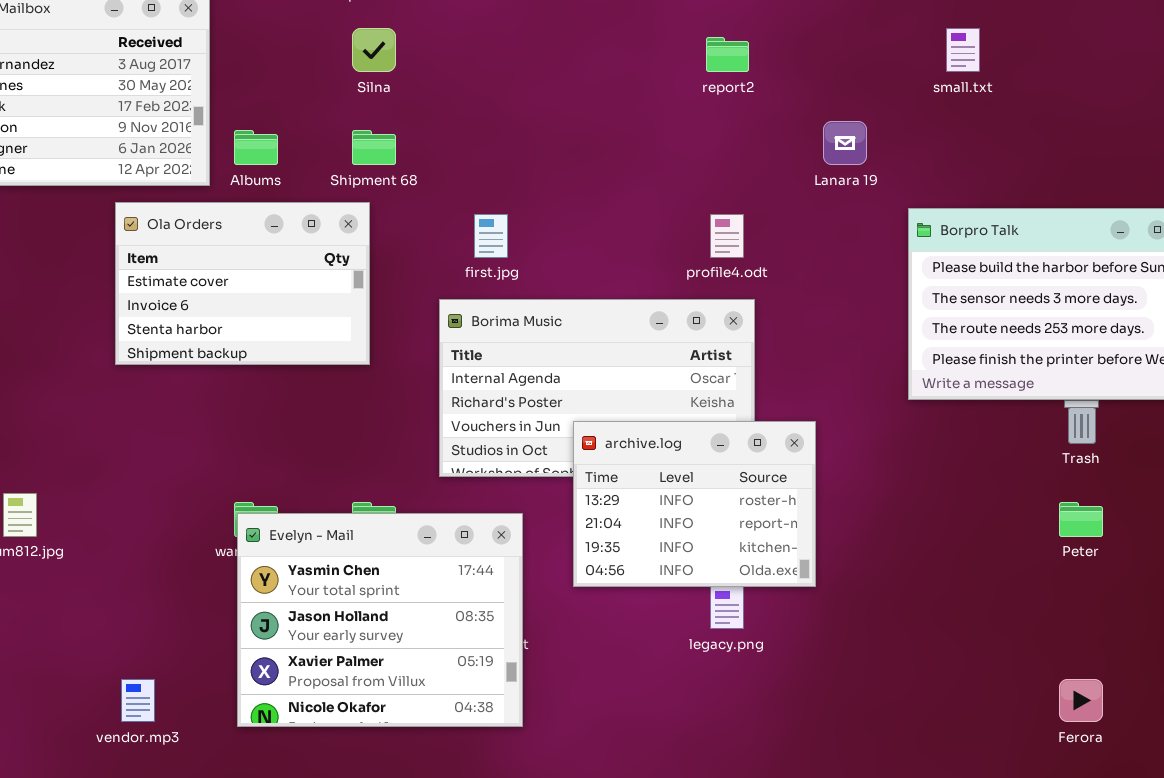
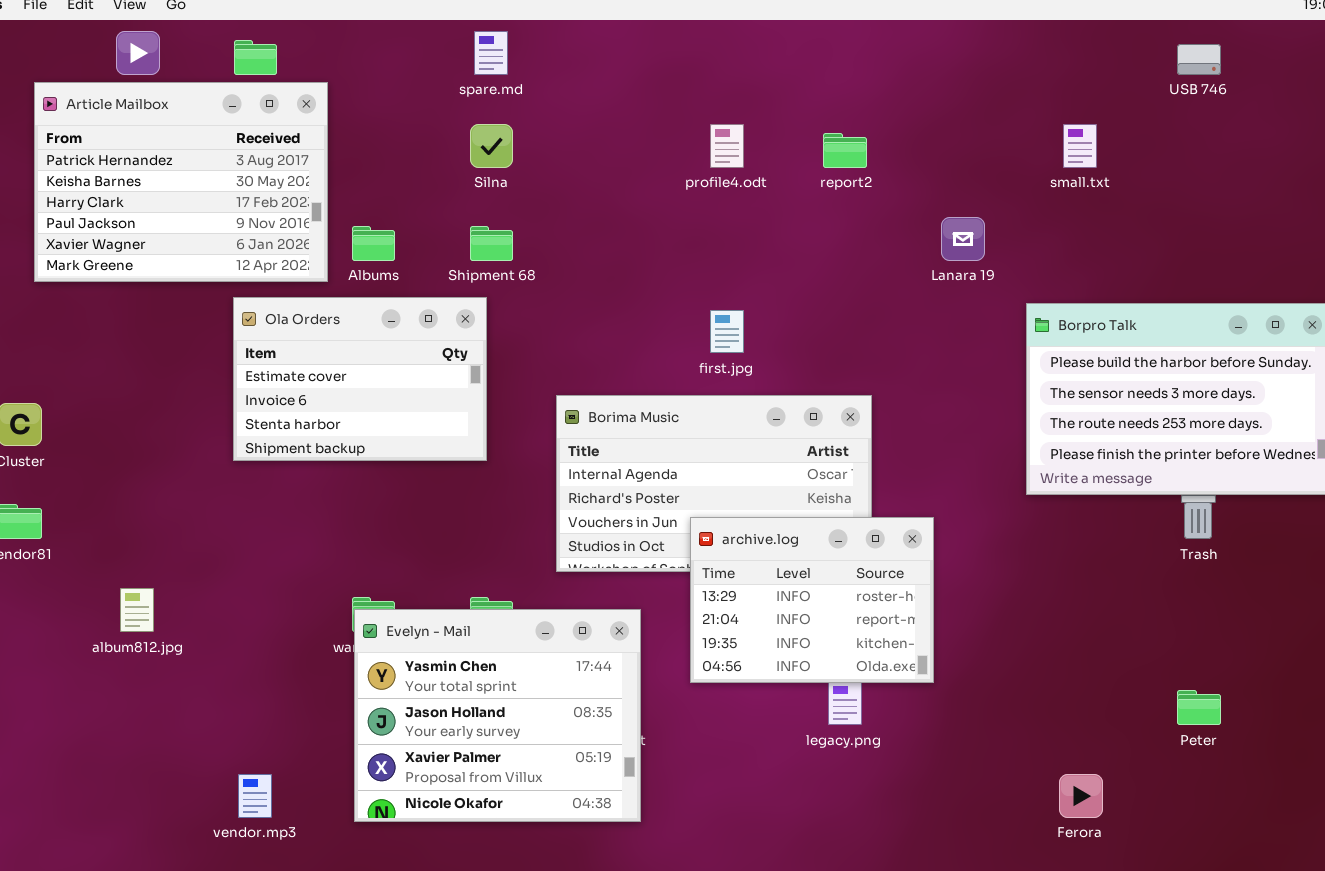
first.jpg: [474,214,508,258] -> [710,310,744,353], moved
profile4.odt: [710,214,744,258] -> [710,124,744,168], moved
Peter: [1059,502,1103,537] -> [1177,690,1221,725], moved
Ferora: [1059,679,1103,722] -> [1059,774,1103,818], moved

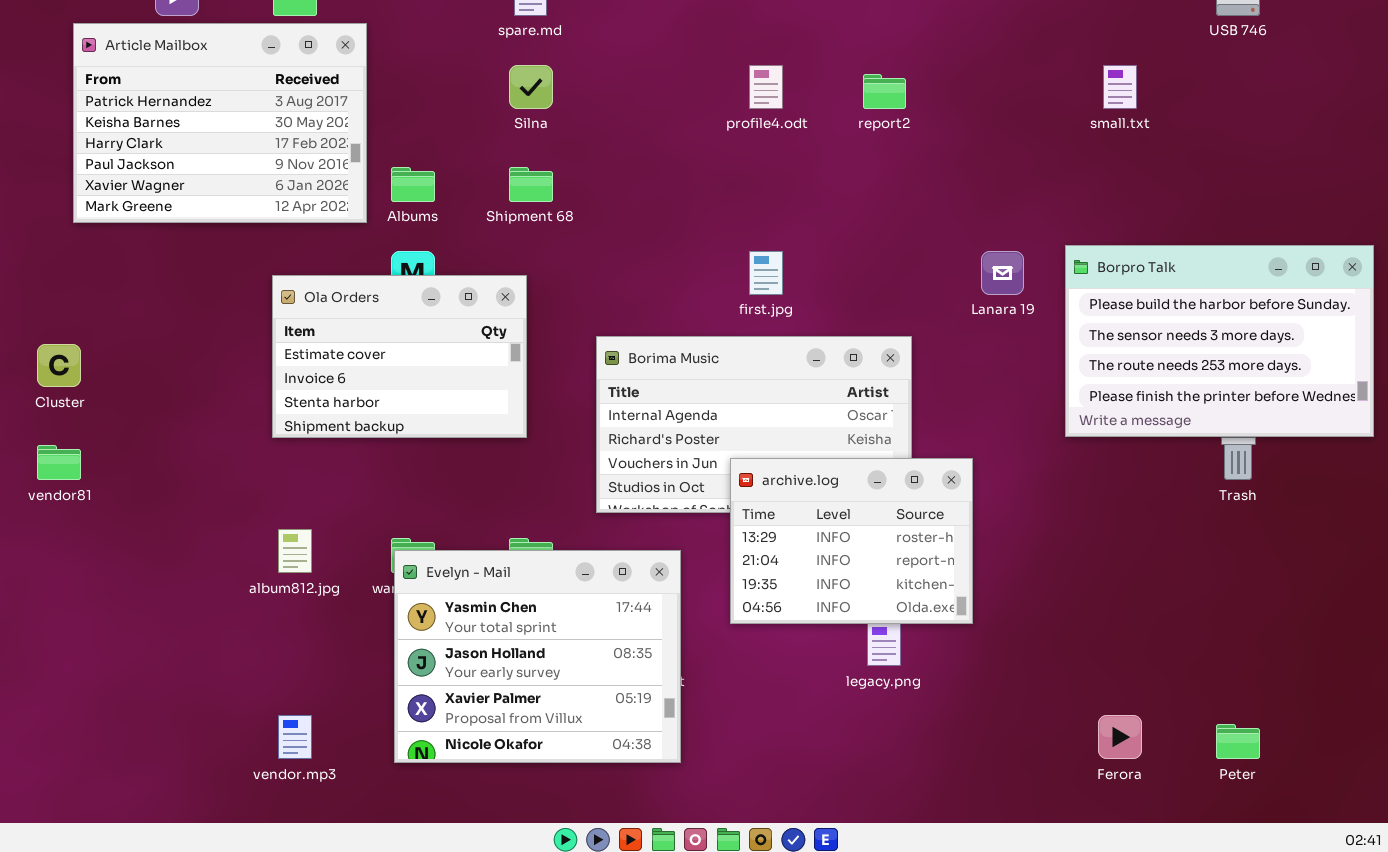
Lanara 19: [941,217,985,261] -> [981,251,1024,295], moved
Ola Orders: [233,297,487,461] -> [272,275,527,438], moved
album812.jpg: [120,588,154,632] -> [278,529,312,573], moved
Peter: [1177,690,1221,725] -> [1216,724,1260,759], moved

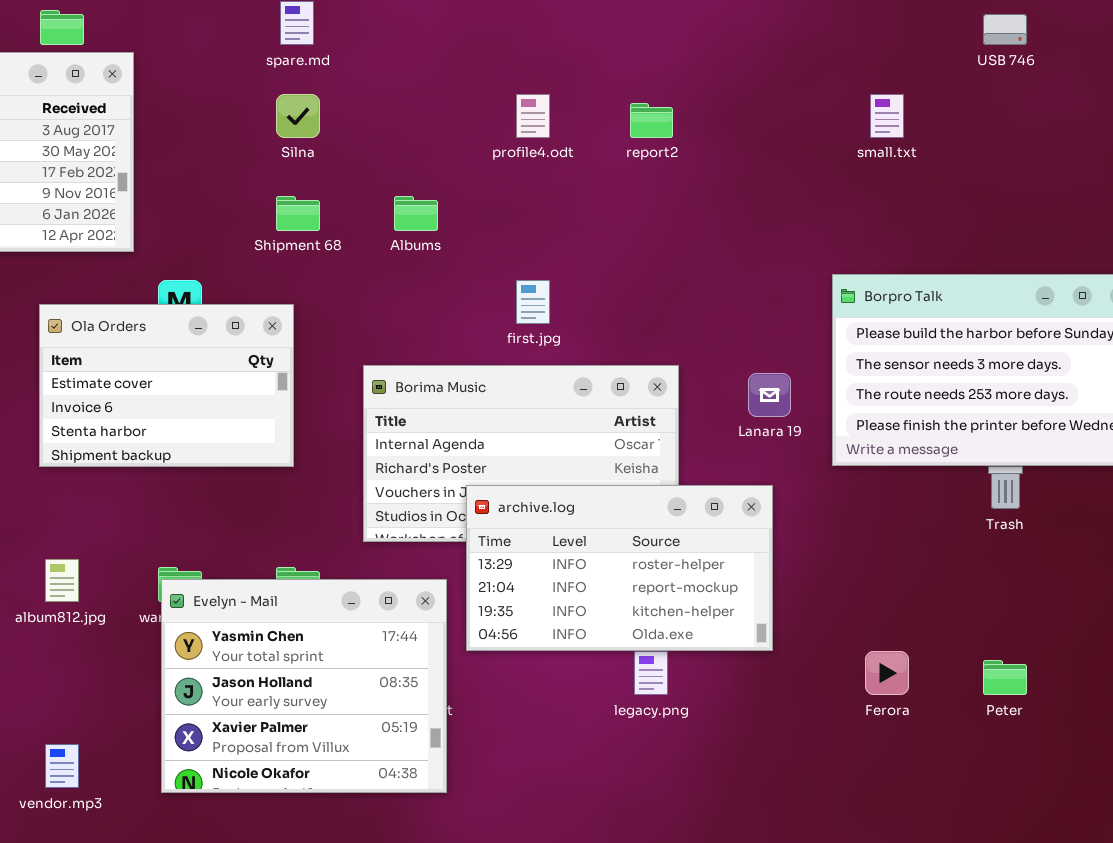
Albums: [391,167,435,202] -> [394,196,438,231], moved
Lanara 19: [981,251,1024,295] -> [748,373,791,417], moved
archive.log: [730,458,973,624] -> [466,485,773,651], moved, resized
Ferora: [1098,715,1142,759] -> [865,651,909,695], moved
Peter: [1216,724,1260,759] -> [983,660,1027,695], moved

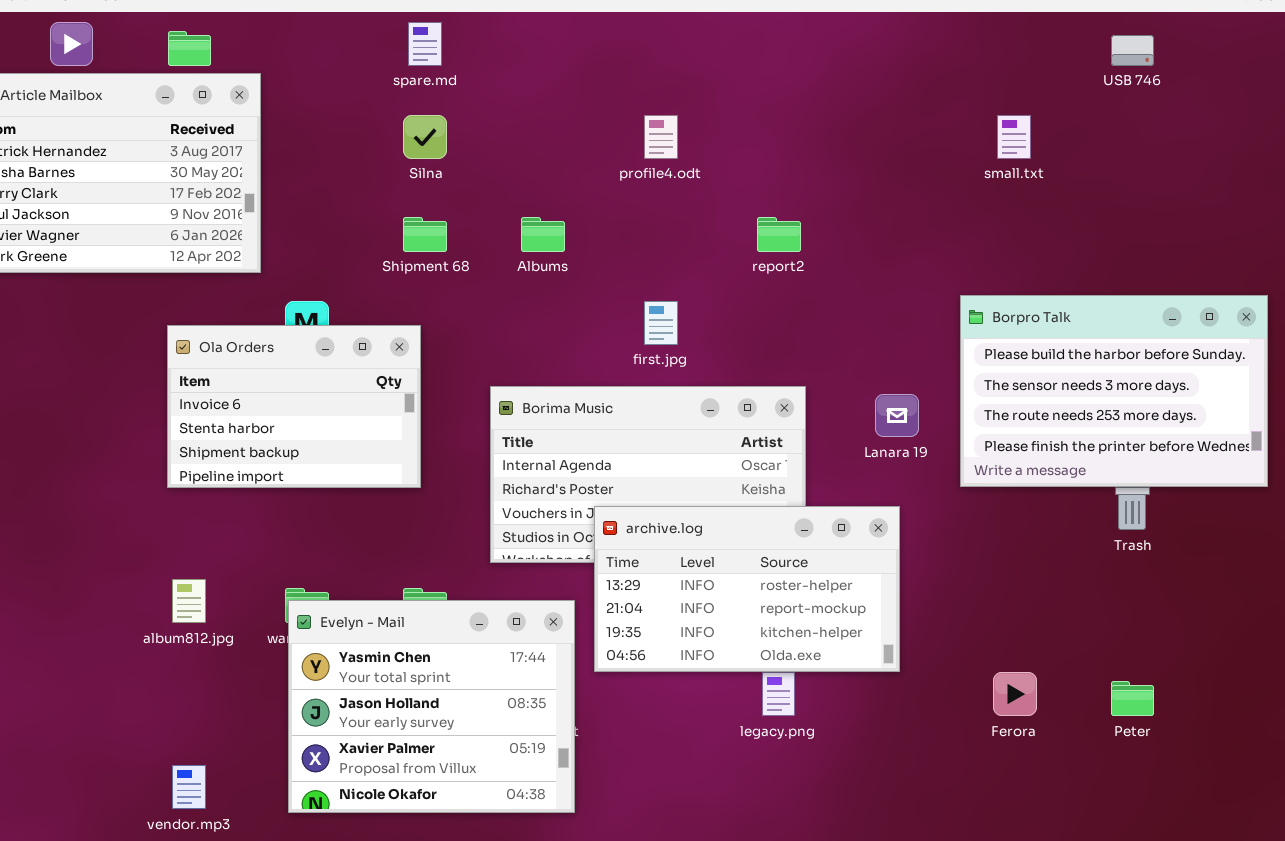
report2: [630,103,673,138] -> [757,217,801,252], moved
Ola Orders: [39,304,294,467] -> [167,325,421,488], scrolled down 1 row

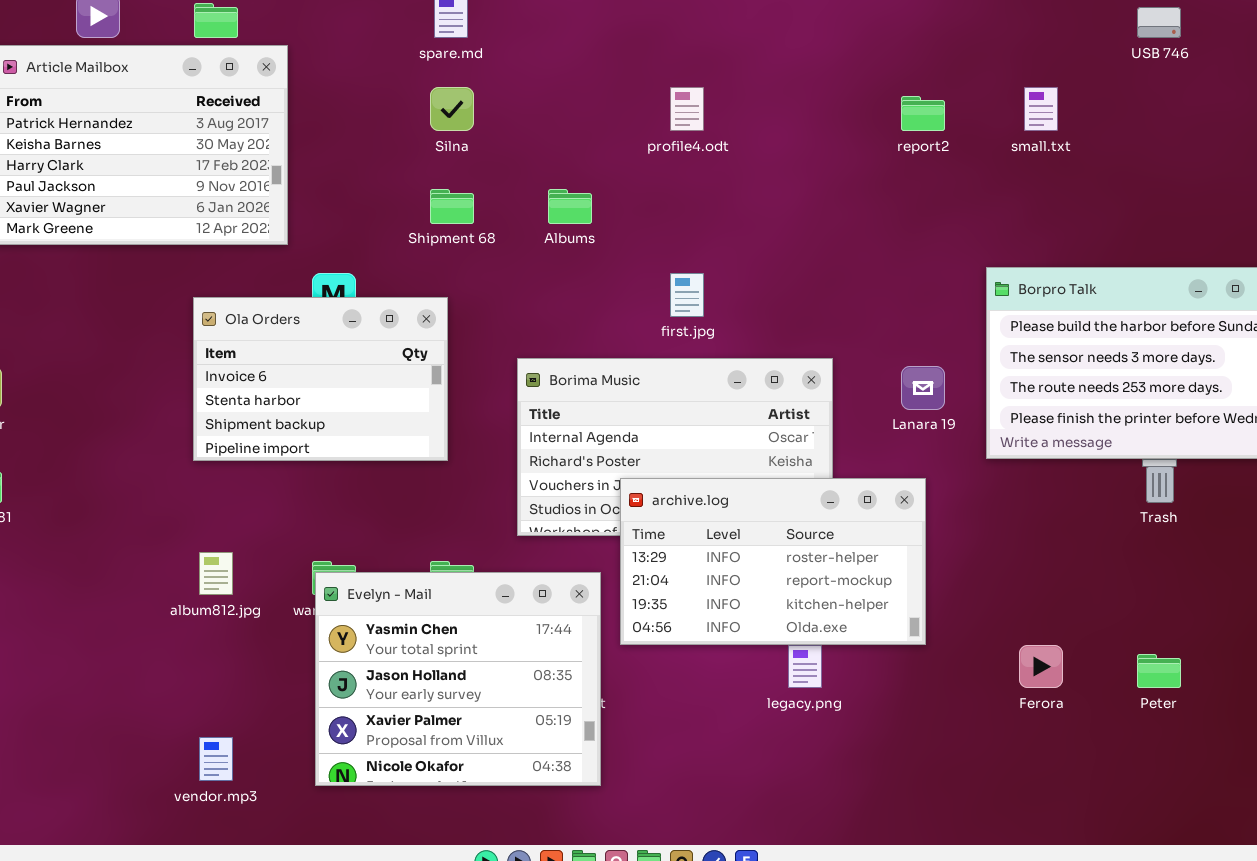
report2: [757,217,801,252] -> [901,96,945,131], moved

